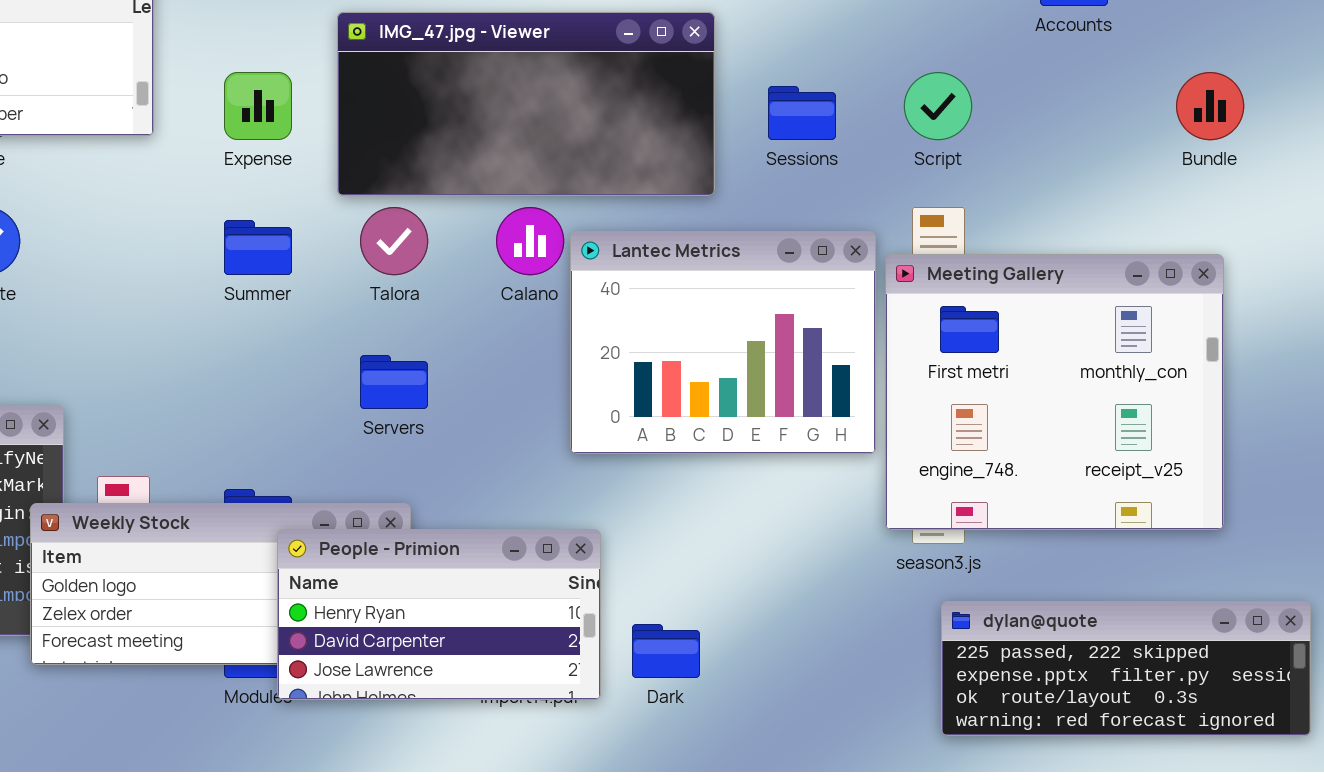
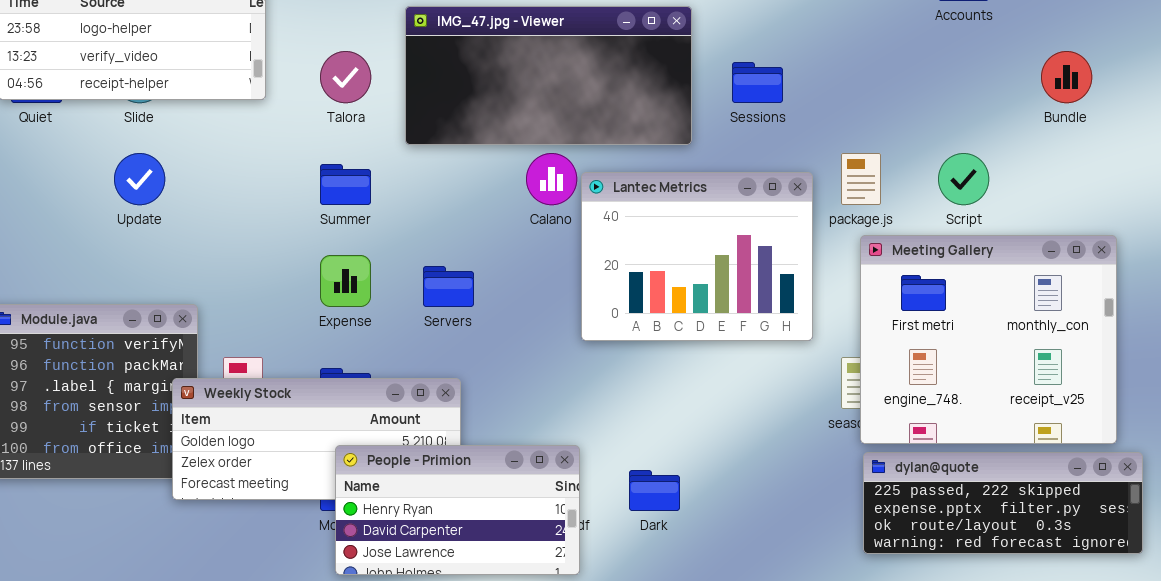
Expense: [224,72,292,140] -> [320,255,371,307], moved
Script: [904,72,972,140] -> [938,153,989,205], moved
Talora: [360,207,428,275] -> [320,51,371,103], moved
Meeting Gallery: [885,254,1224,530] -> [860,235,1117,444], moved
People - Primion: [277,529,601,700] -> [335,445,580,575], moved

